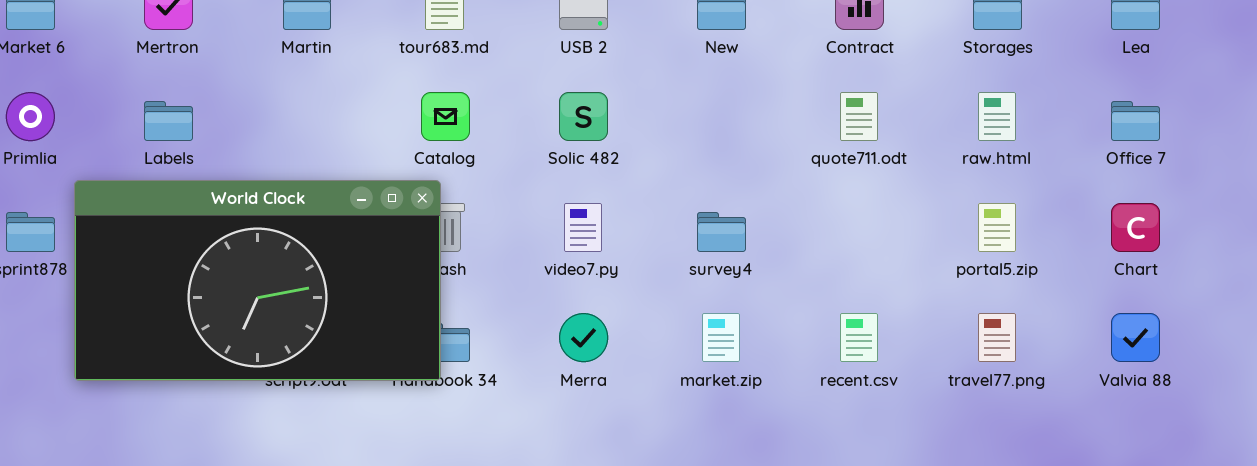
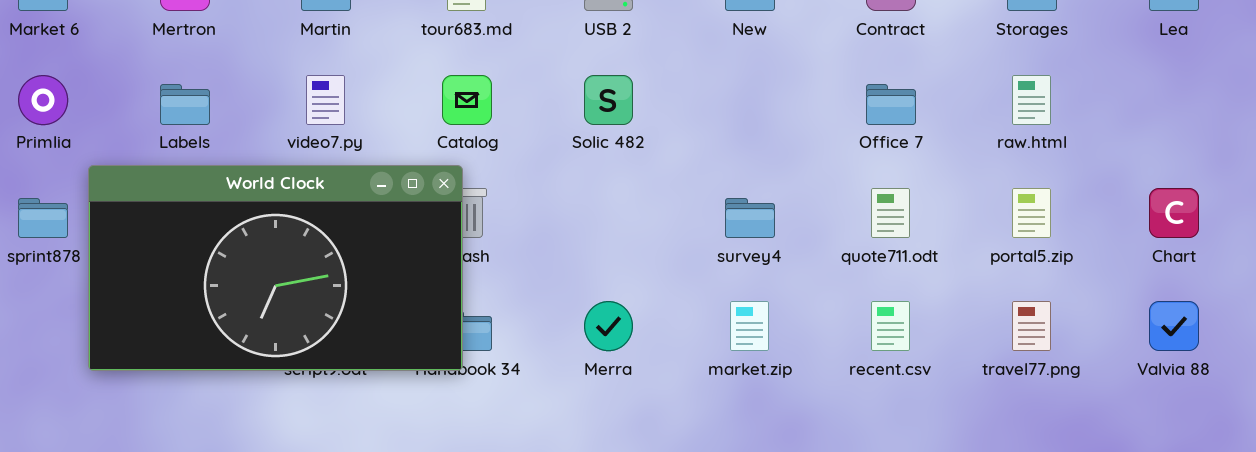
quote711.odt: [840,92,878,141] -> [871,188,910,238], moved
Office 7: [1111,101,1160,141] -> [866,84,916,125], moved
video7.py: [564,203,602,252] -> [306,75,345,125], moved

